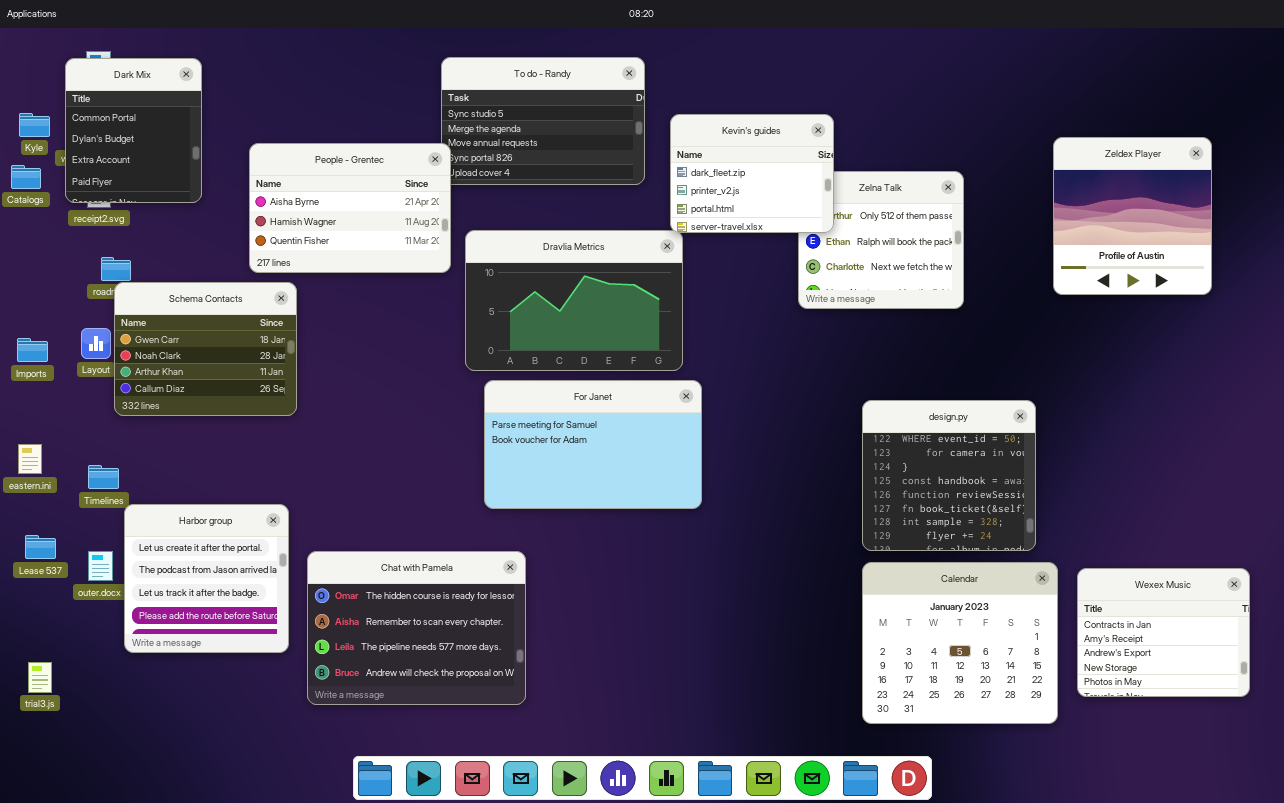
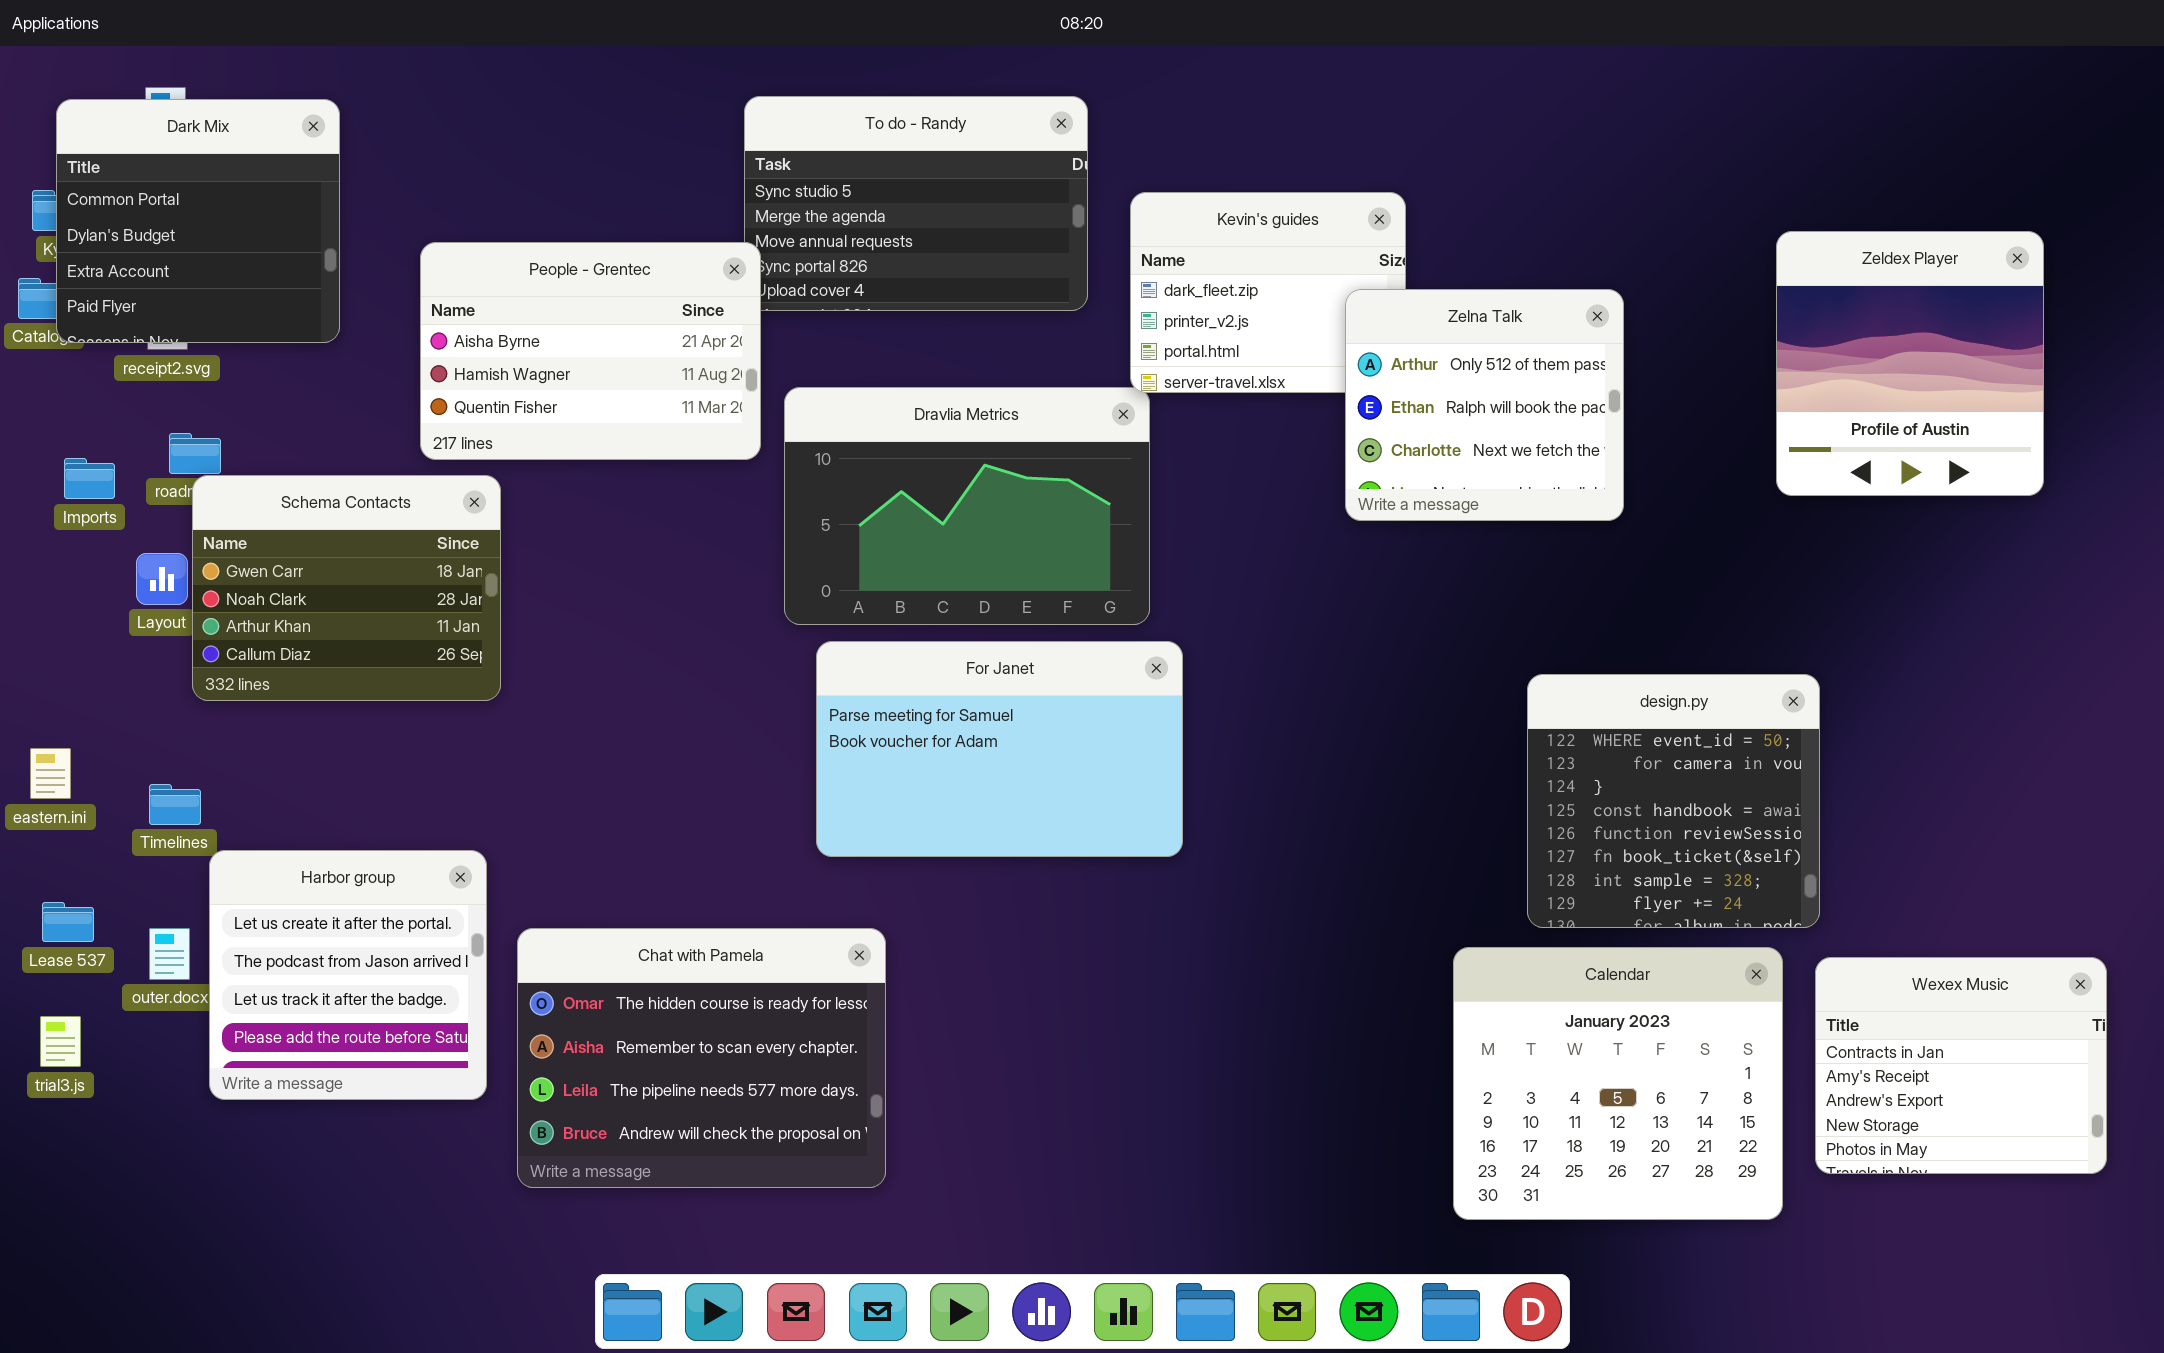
Dark Mix: [65,58,202,203] -> [56,99,340,343], resized
Zelna Talk: [798,171,964,309] -> [1345,289,1624,521], raised
Imports: [17,338,48,362] -> [64,458,115,499], moved
design.py: [862,400,1036,551] -> [1527,674,1820,928], moved
trial3.js: [28,662,52,693] -> [40,1016,81,1067], moved

